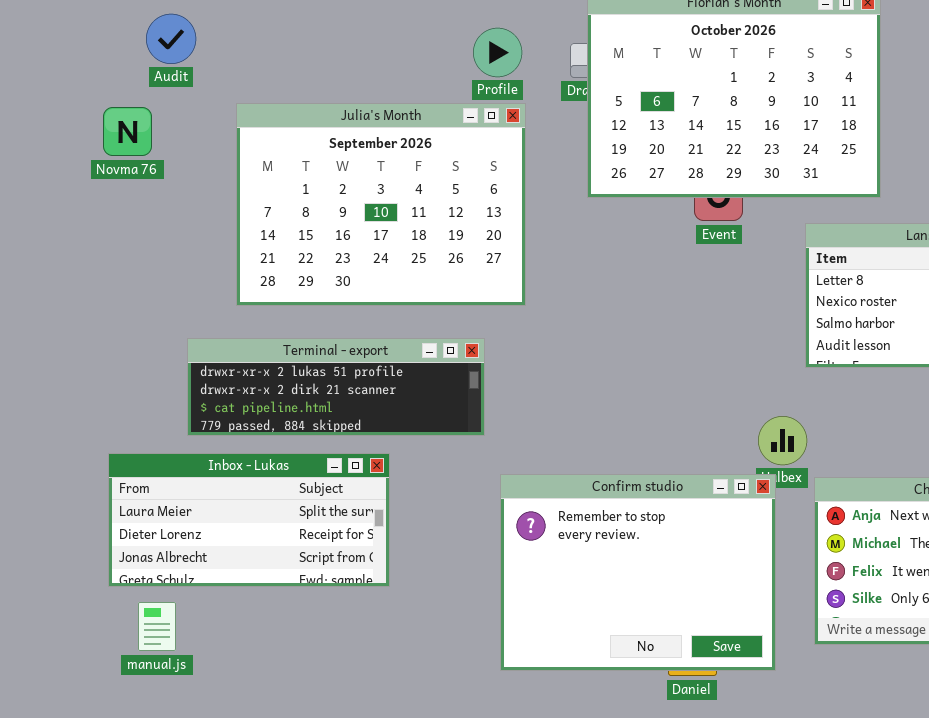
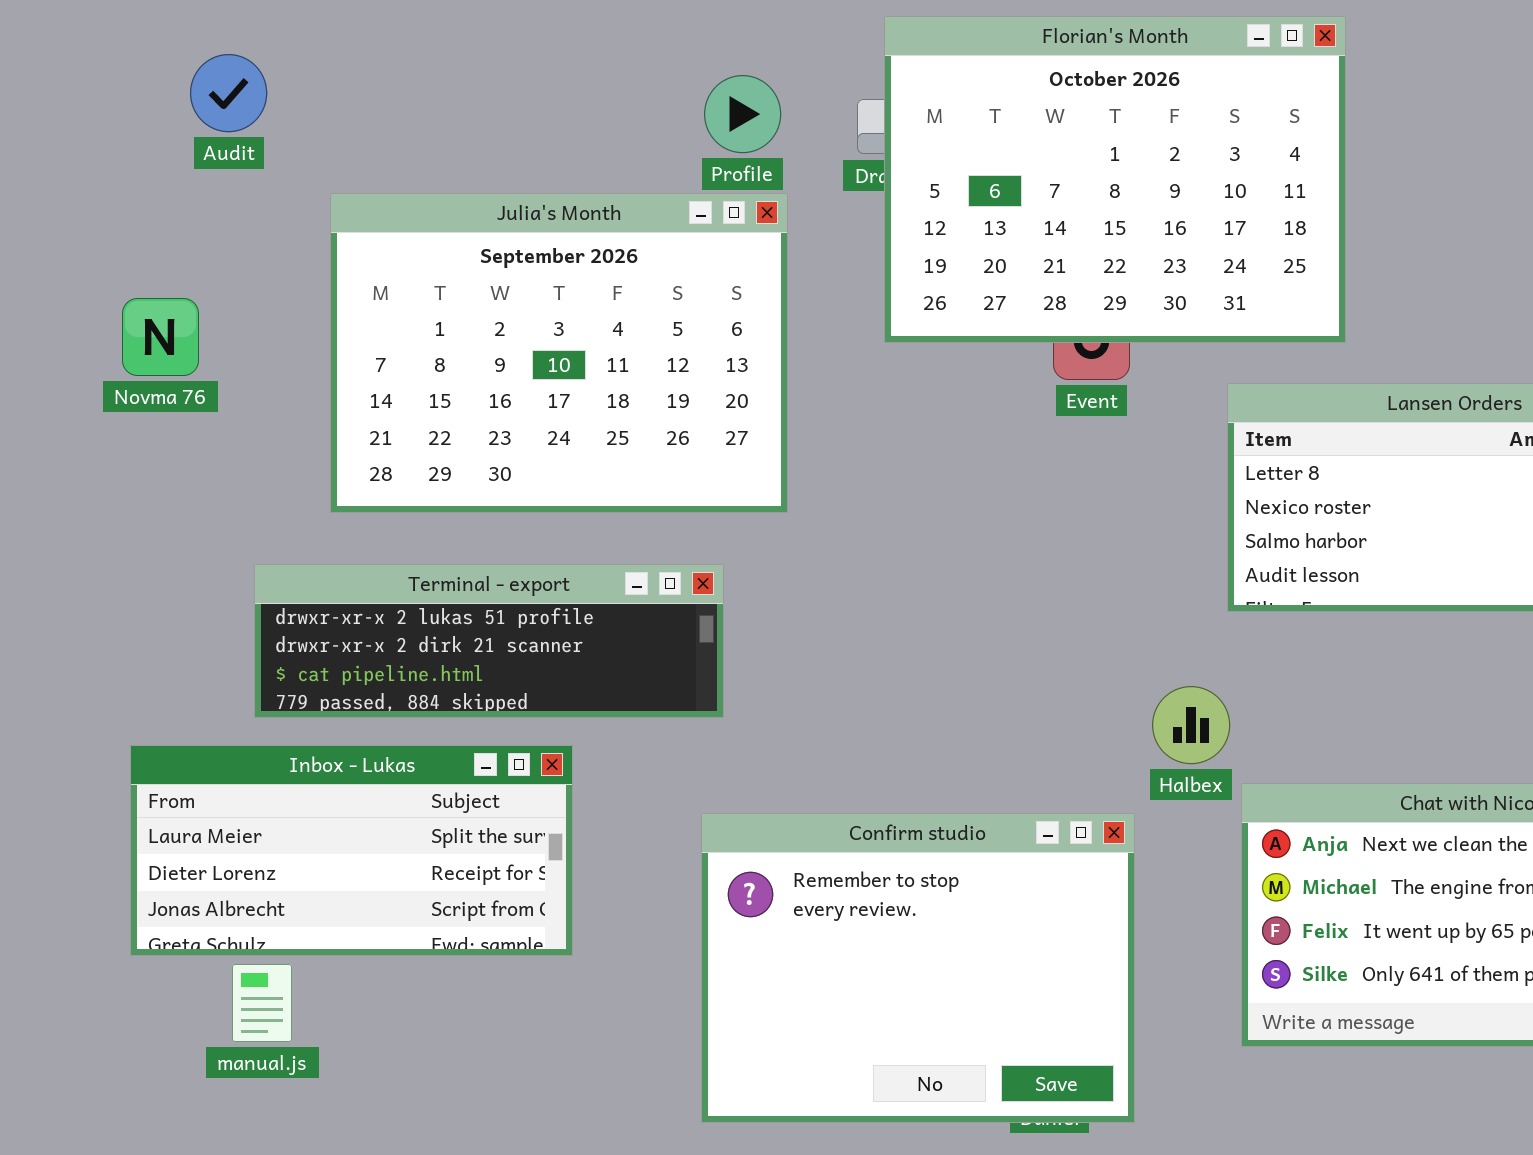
Novma 76: [103,107,152,156] -> [122,298,199,376], moved
Confirm studio: [500,474,776,671] -> [701,813,1135,1123], moved
manual.js: [138,602,176,651] -> [232,964,292,1042], moved

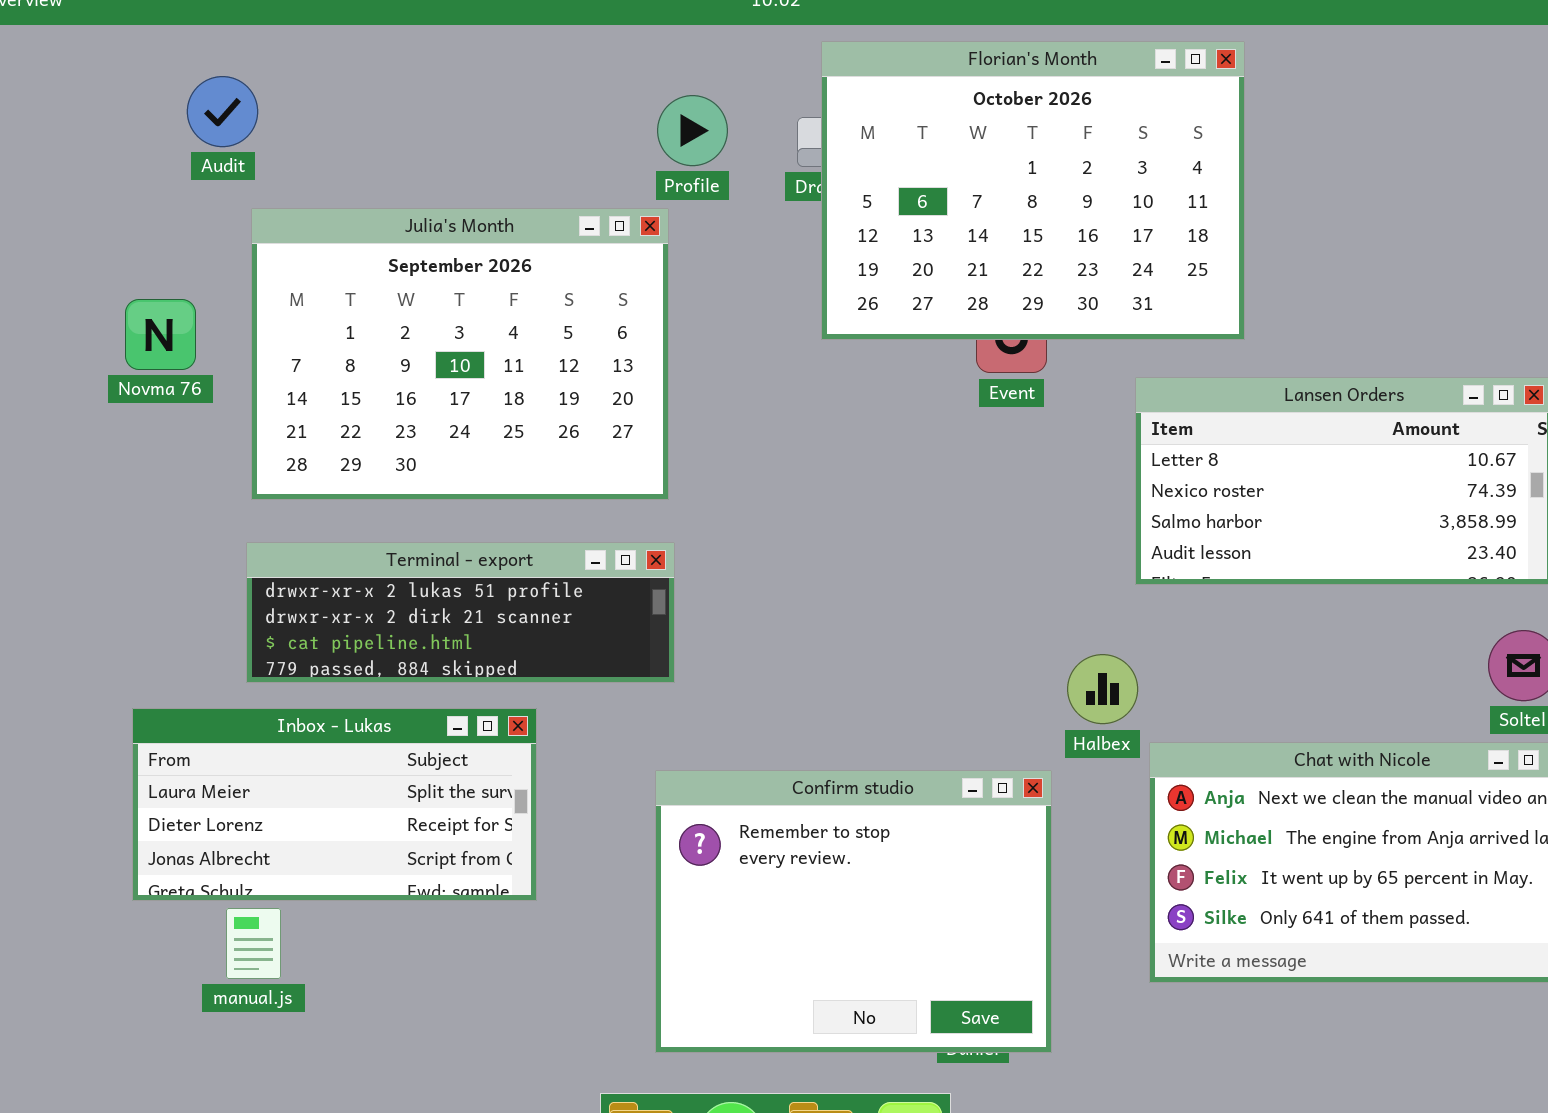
Julia's Month: [330,193,788,513] -> [251,208,669,500], moved

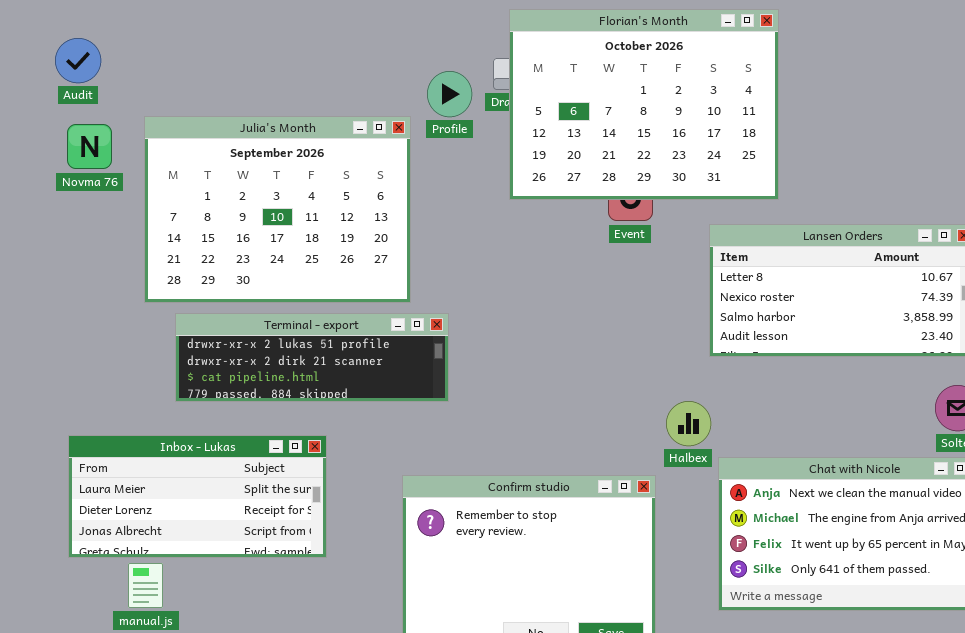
Audit: [187,76,258,147] -> [55,38,101,83], moved
Profile: [657,95,728,166] -> [427,71,472,117], moved
Novma 76: [125,299,196,370] -> [67,124,112,169], moved
Terminal - export: [246,542,675,683] -> [175,313,449,402], moved

